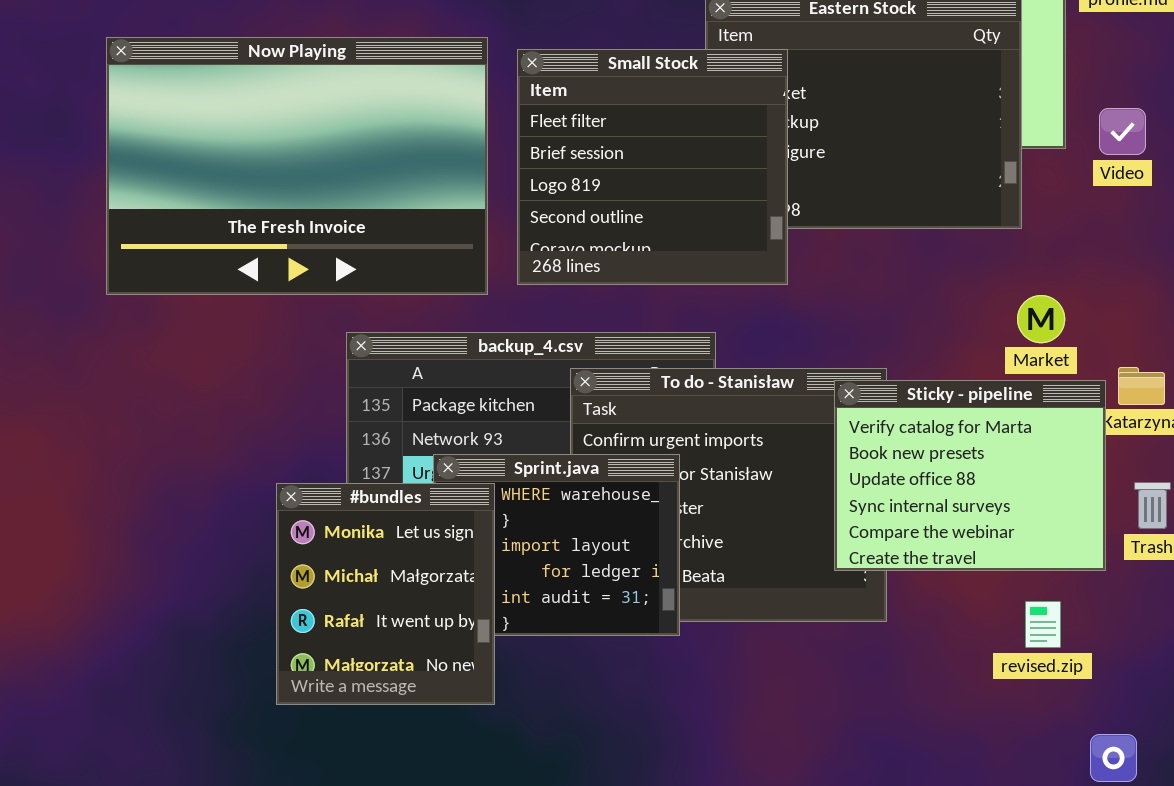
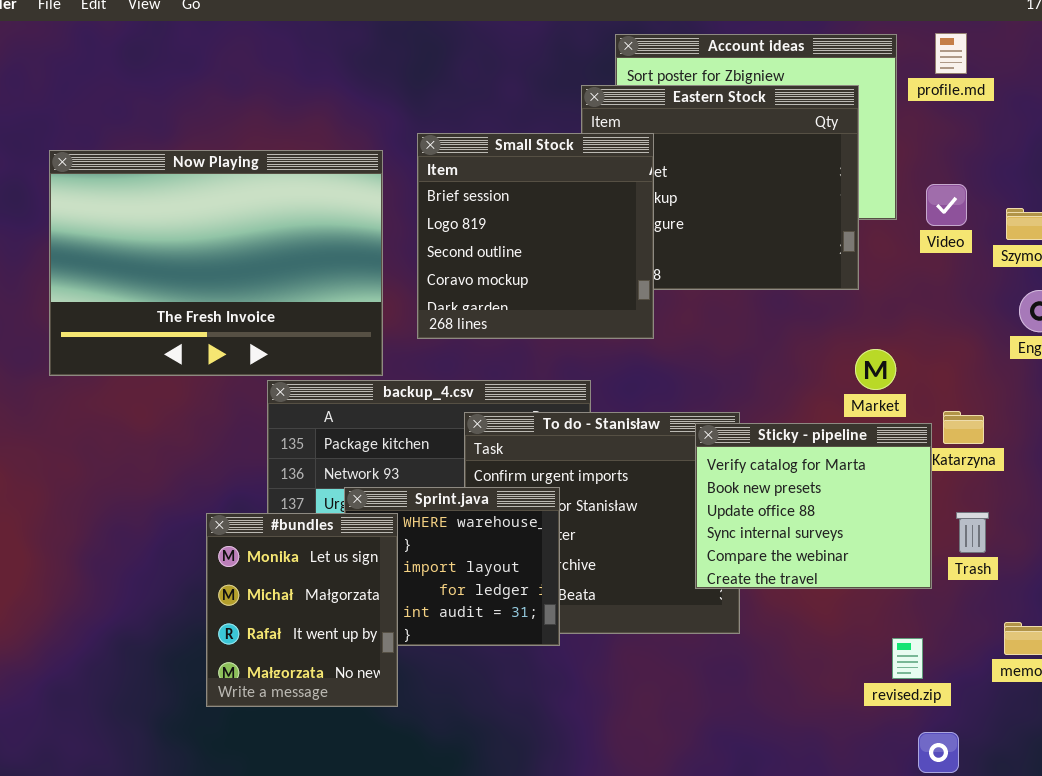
Now Playing: [106,37,488,295] -> [49,150,383,376], moved
Small Stock: [517,49,788,285] -> [417,133,654,339], scrolled down 1 row
revised.zip: [1025,601,1061,648] -> [892,638,923,679], moved

